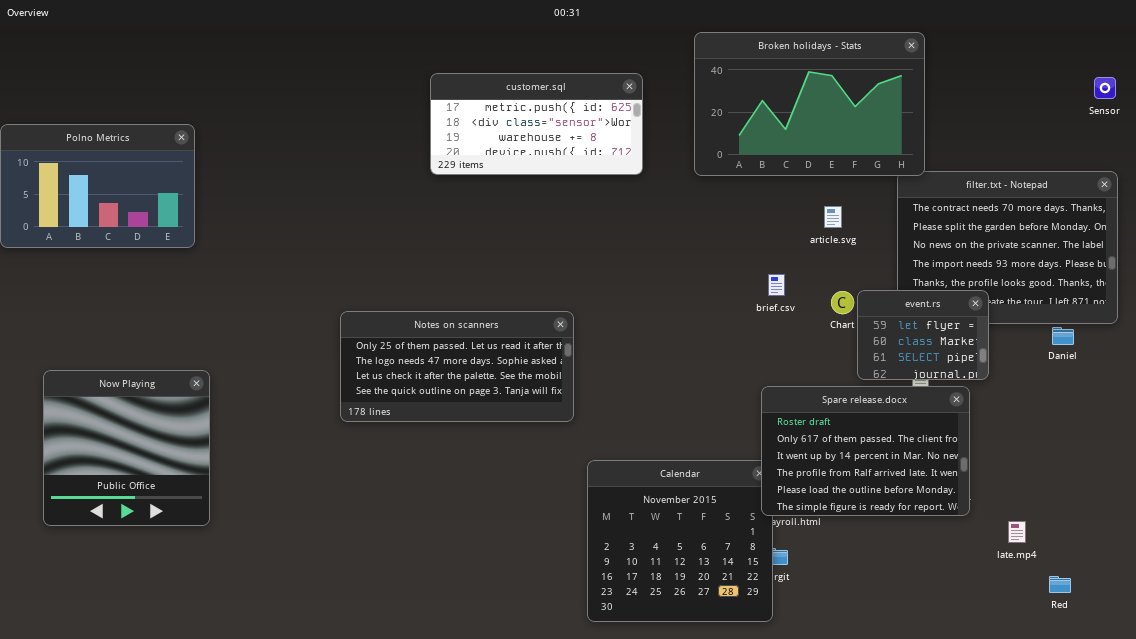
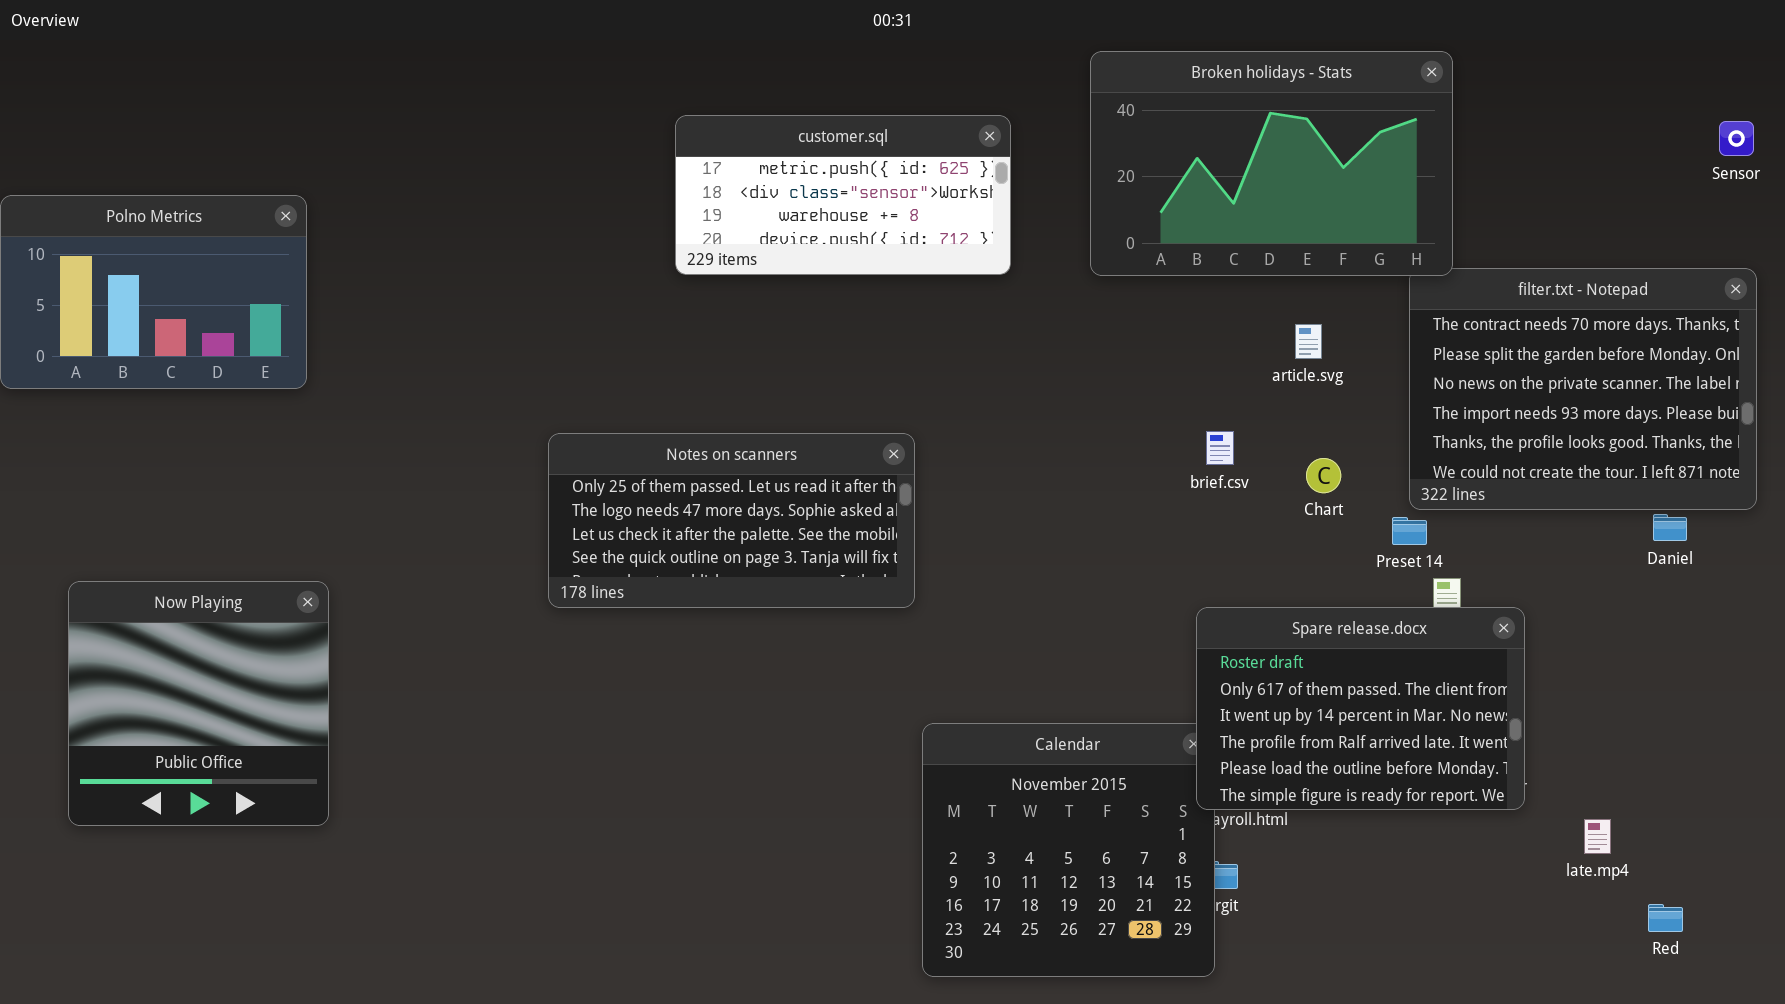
event.rs: [857,290,989,380] -> none, closed
Notes on scanners: [340,311,574,422] -> [548,433,915,608], moved

